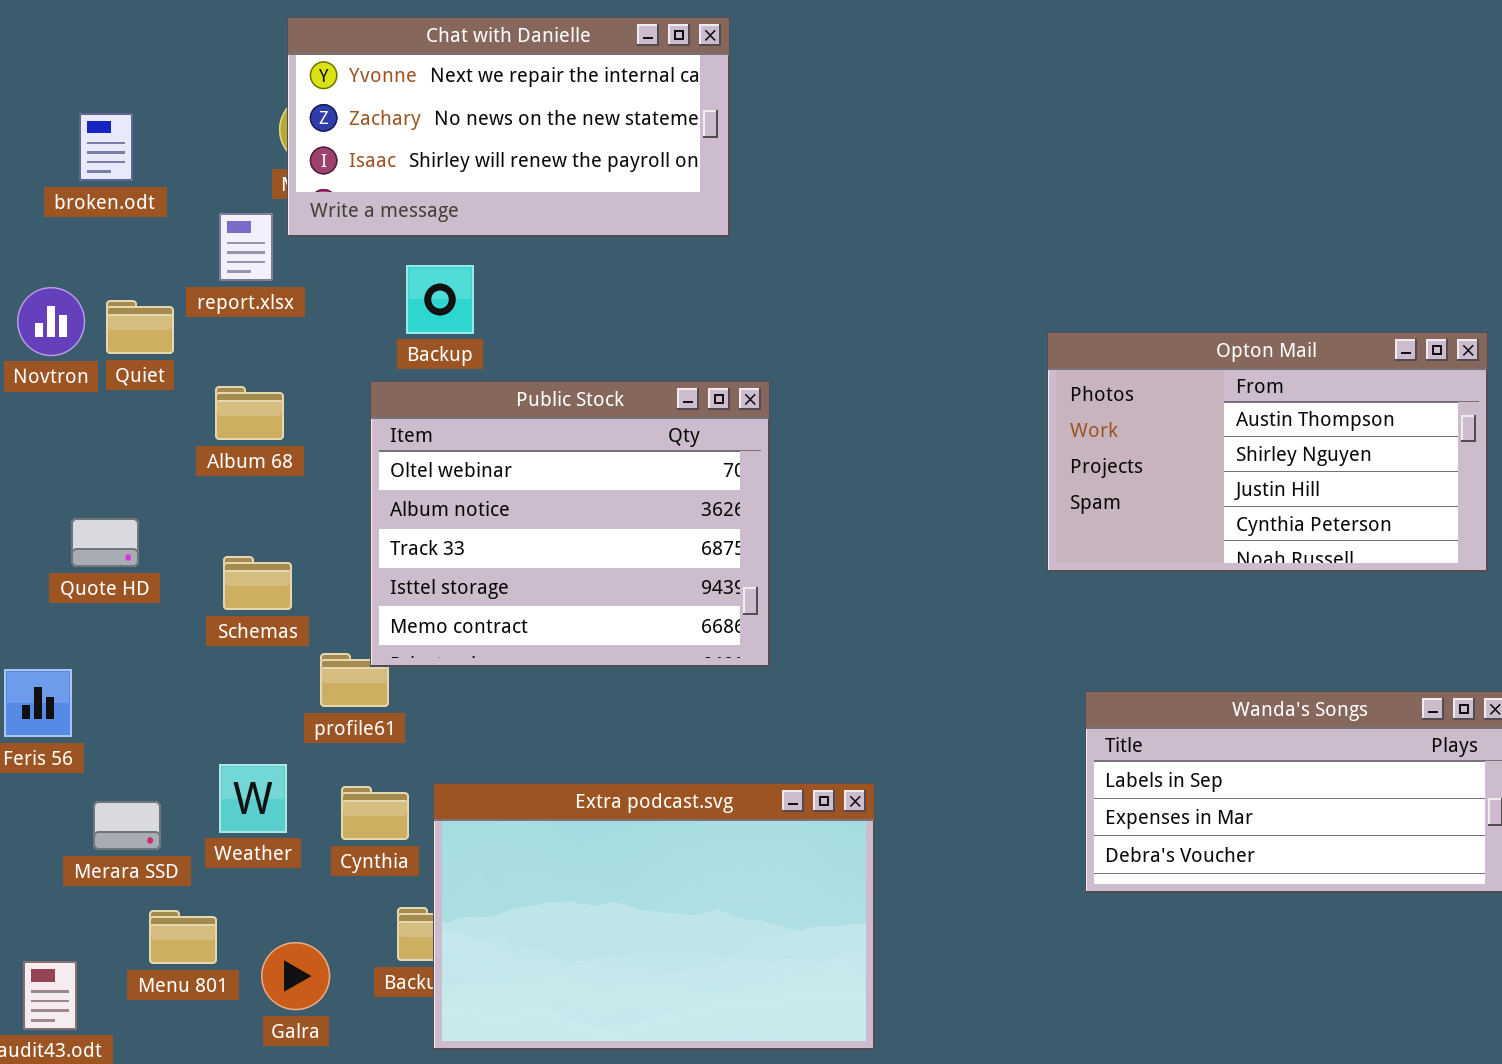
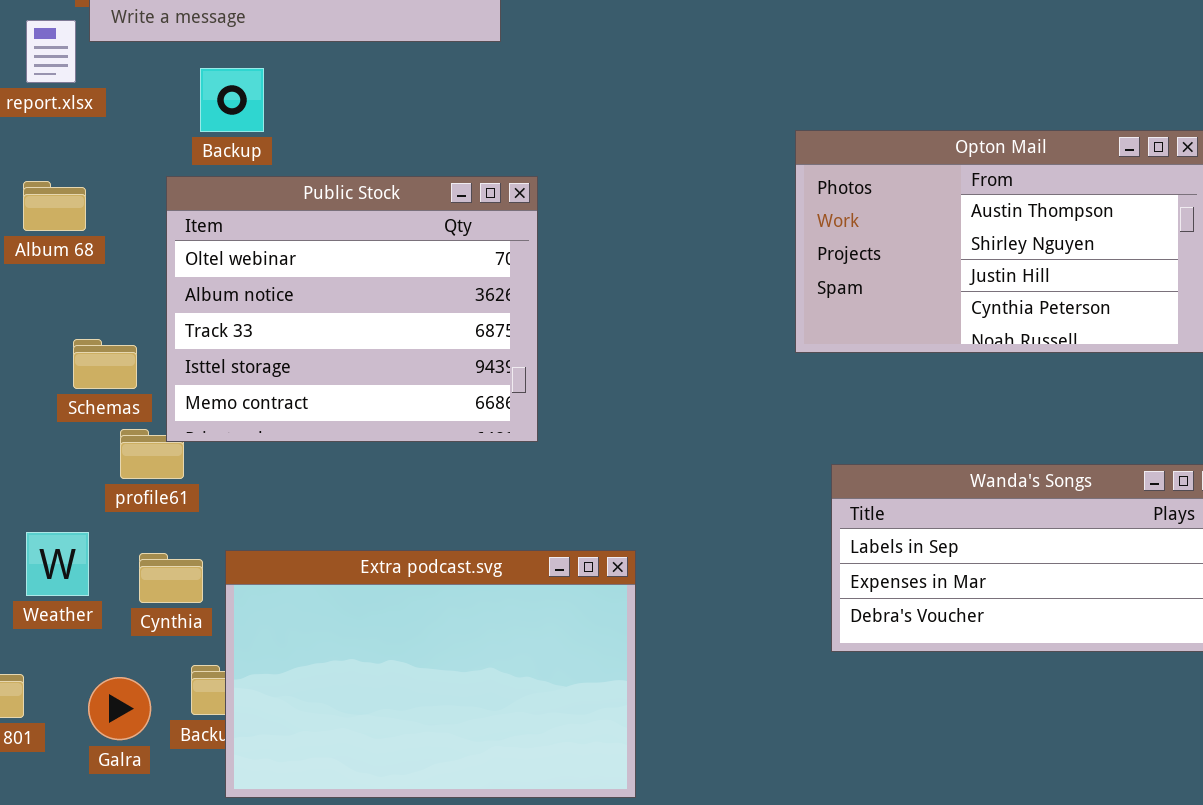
Schemas: [223,556,292,610] -> [73,339,137,389], moved
Galra: [261,942,330,1010] -> [88,677,151,740], moved

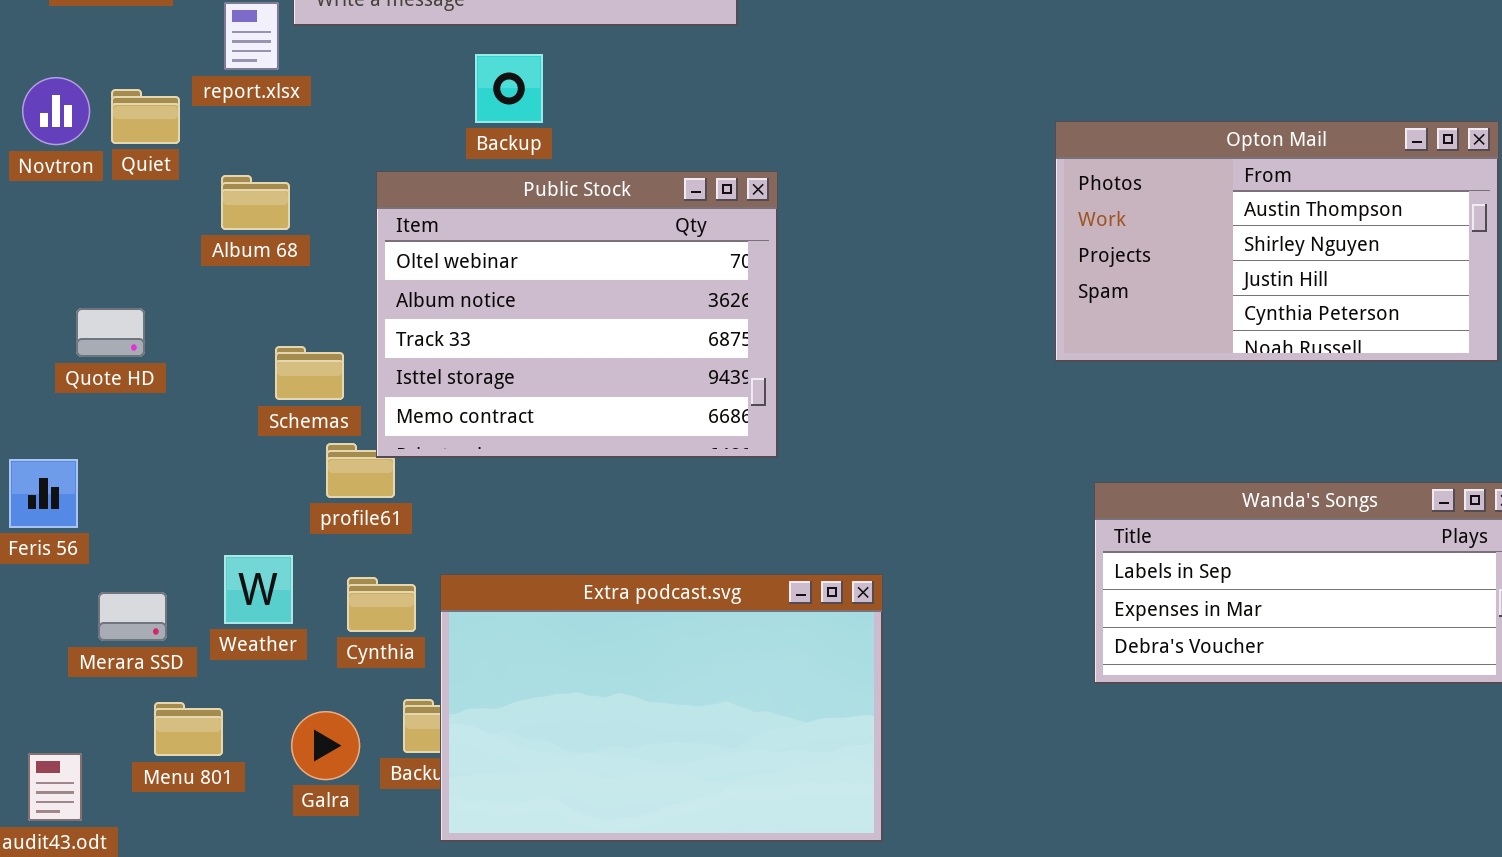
Backup: [200,68,264,132] -> [475,54,543,123], moved

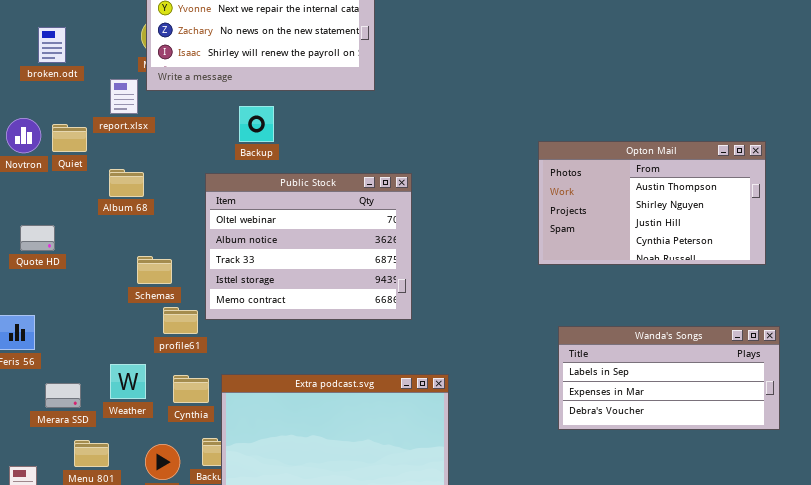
Public Stock: [376,171,778,458] -> [205,173,412,320], moved
Quote HD: [76,308,145,357] -> [20,225,55,251], moved

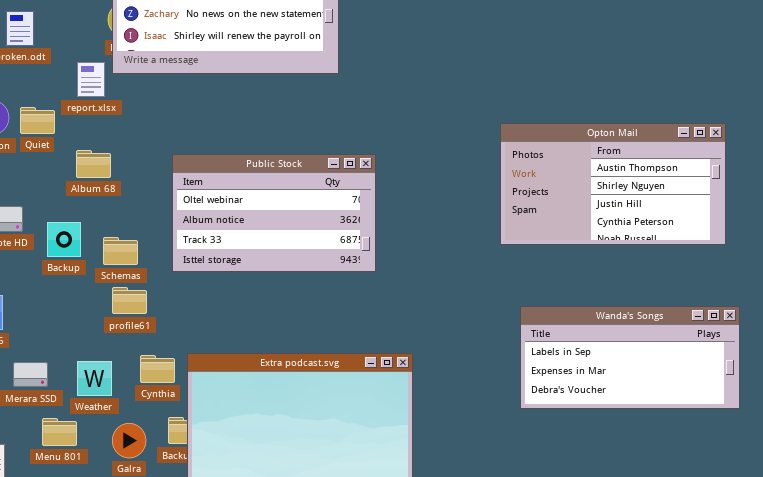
Backup: [239,106,274,142] -> [47,222,81,257], moved
Public Stock: [205,173,412,320] -> [172,154,376,272], resized
profile61: [163,307,198,334] -> [112,287,147,314], moved
Weather: [110,364,146,399] -> [77,361,112,396], moved

